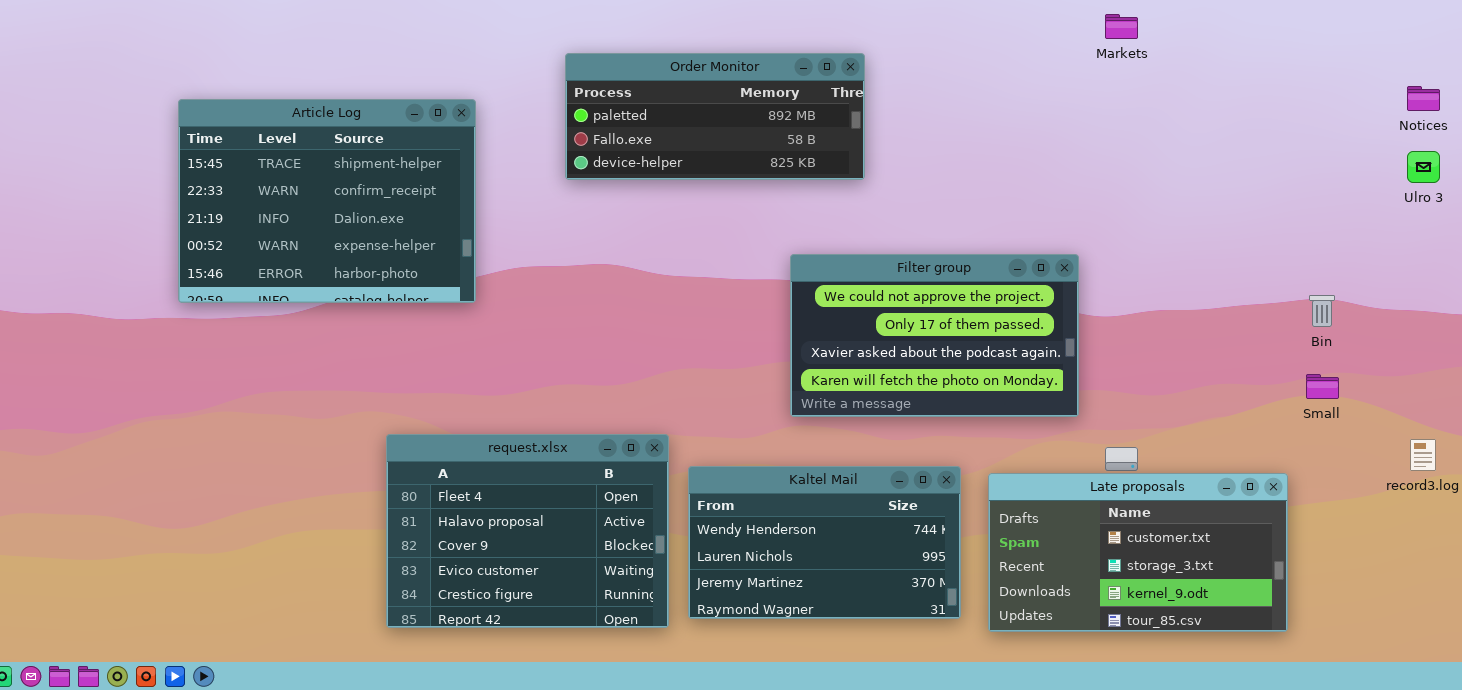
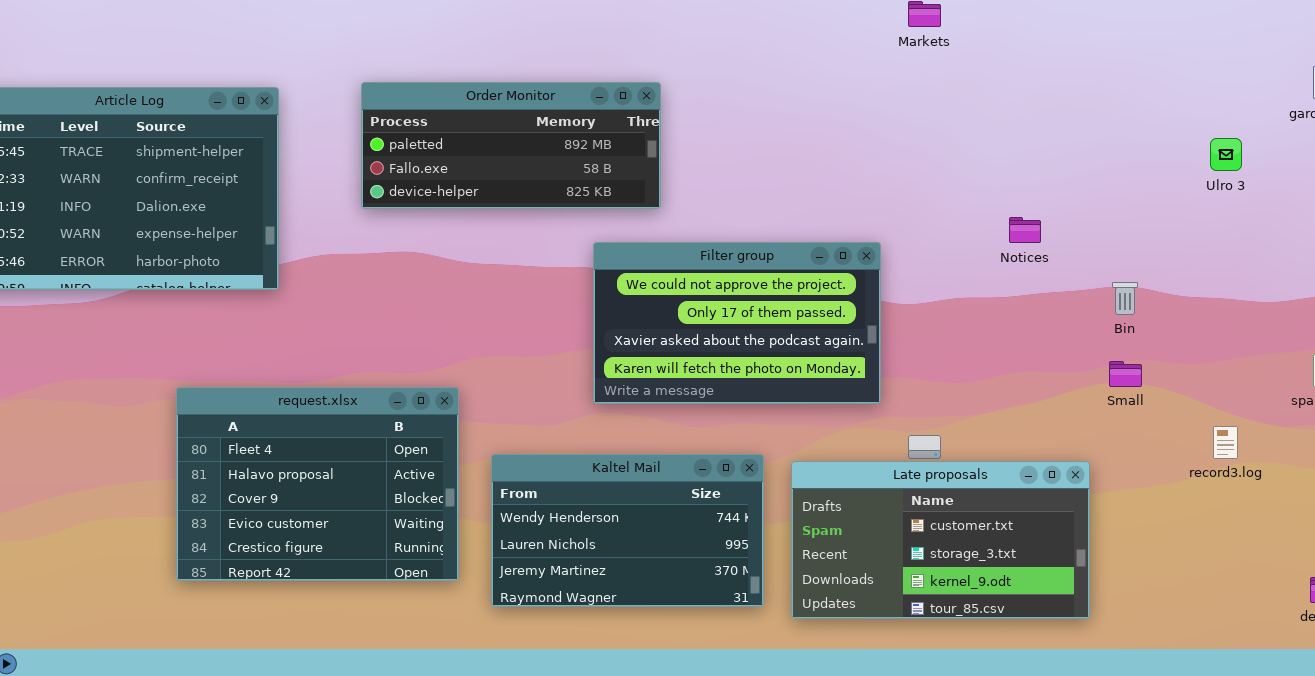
Order Monitor: [565,53,865,180] -> [361,82,661,209], moved
Notices: [1407,86,1440,111] -> [1009,217,1041,243], moved
request.xlsx: [386,434,669,628] -> [176,387,459,581], moved

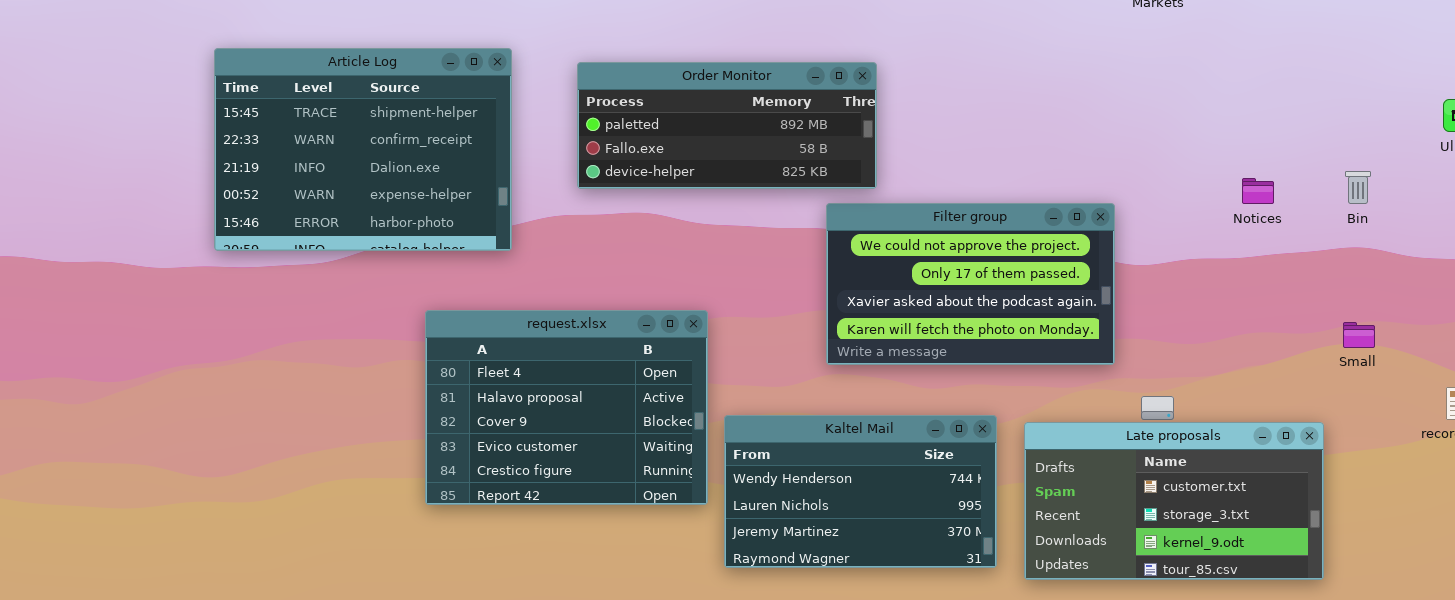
Order Monitor: [361,82,661,209] -> [577,62,877,189], moved
Bin: [1112,282,1138,315] -> [1345,171,1371,204], moved
request.xlsx: [176,387,459,581] -> [425,310,708,505], moved

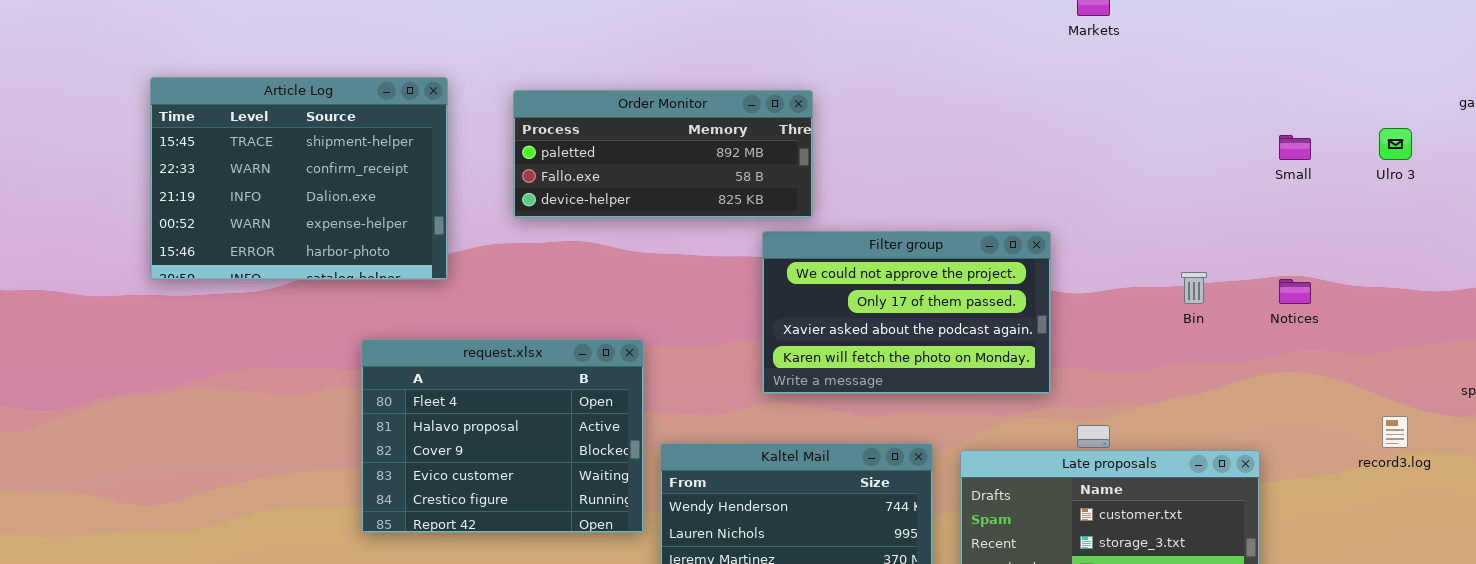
Bin: [1345,171,1371,204] -> [1181,272,1207,304], moved
Notices: [1242,178,1274,204] -> [1279,279,1311,304], moved
Small: [1343,322,1375,348] -> [1279,135,1311,160], moved

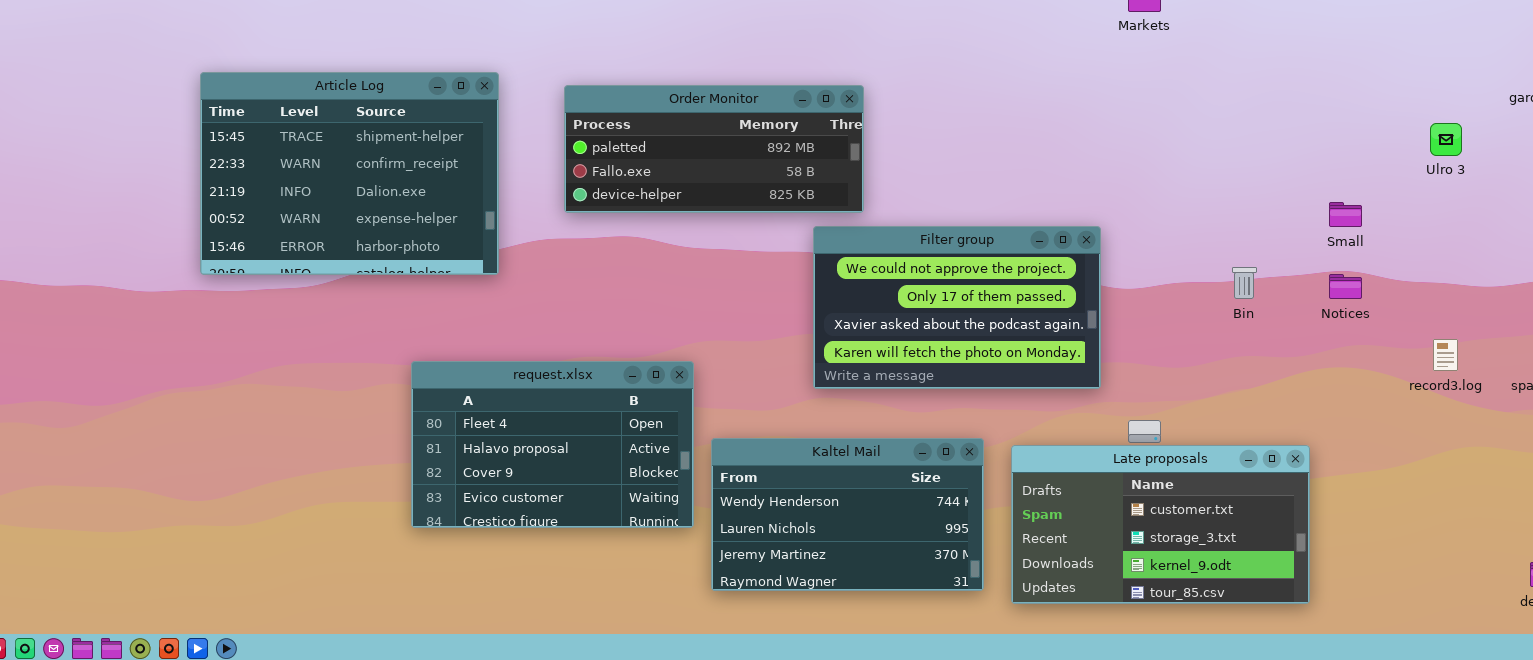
Small: [1279,135,1311,160] -> [1329,202,1362,227], moved
request.xlsx: [361,339,644,533] -> [411,361,694,528], resized
record3.log: [1382,416,1408,448] -> [1433,339,1458,371], moved

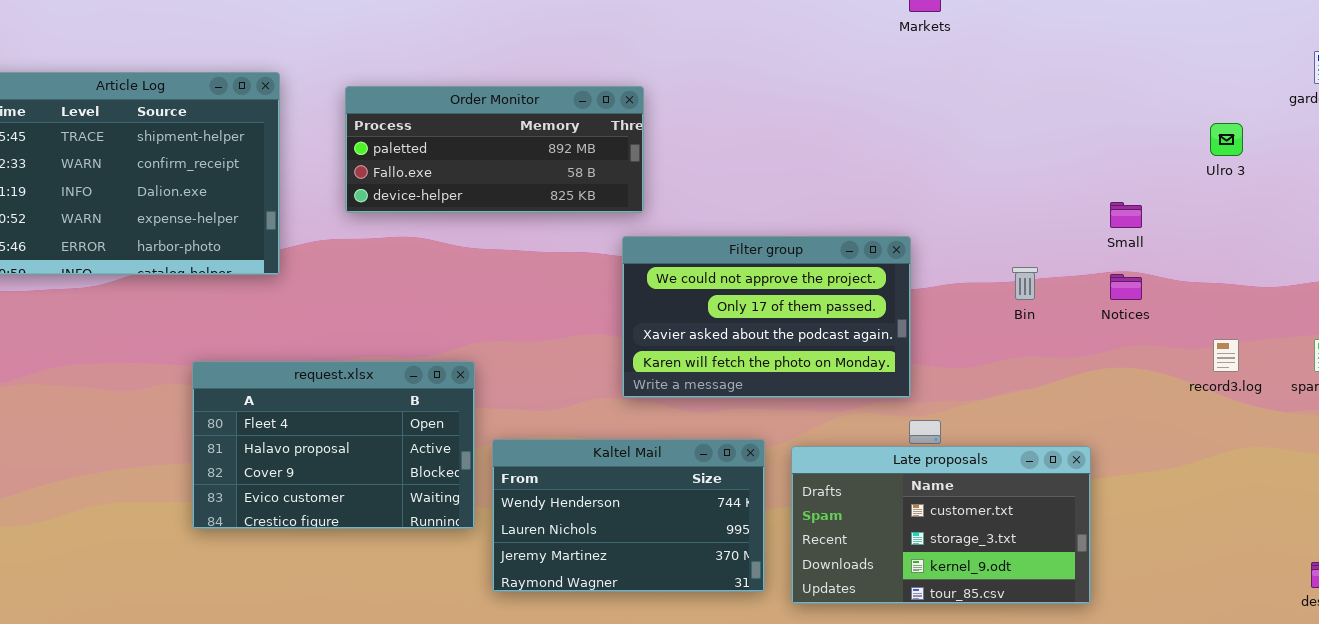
Filter group: [813,226,1101,389] -> [622,236,911,398], moved

